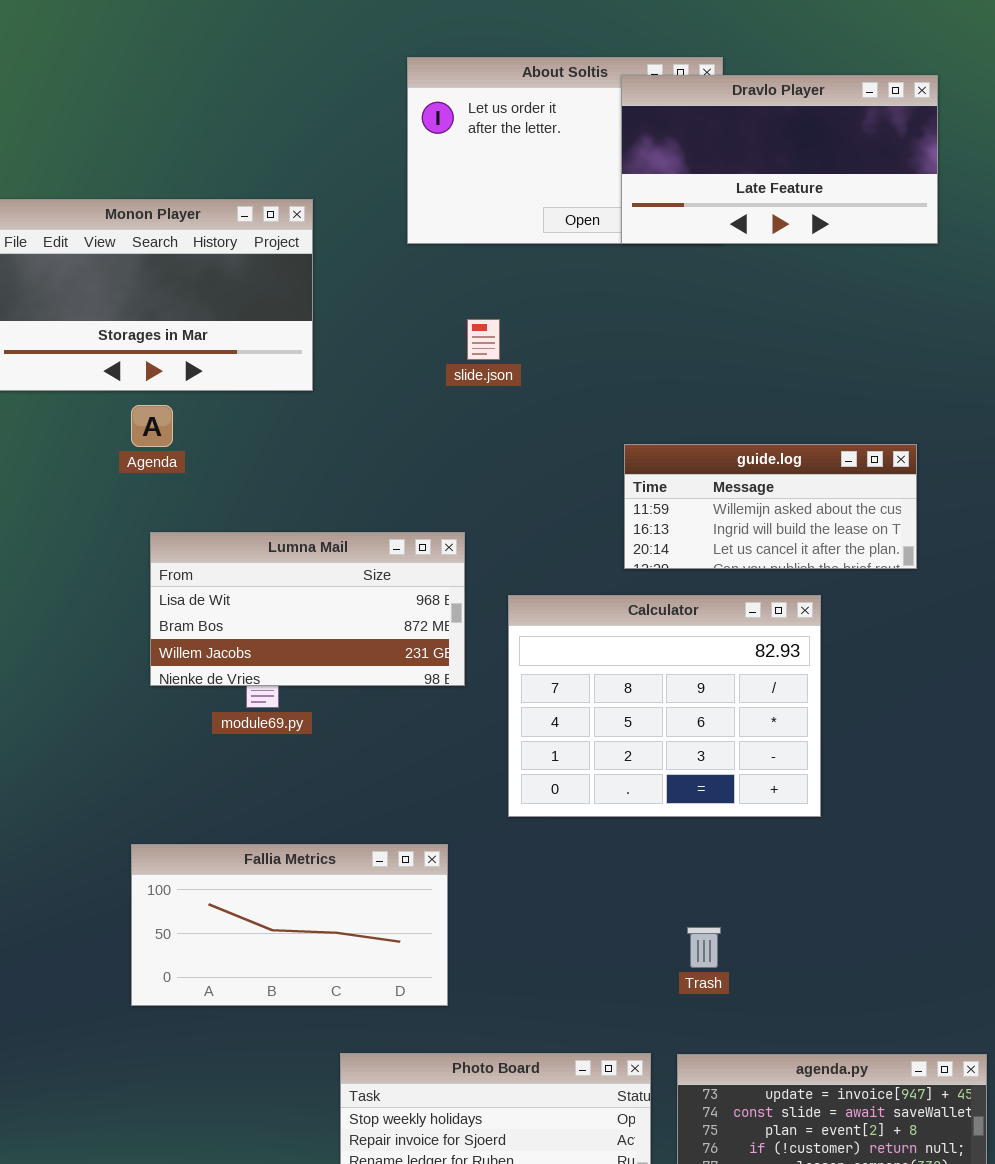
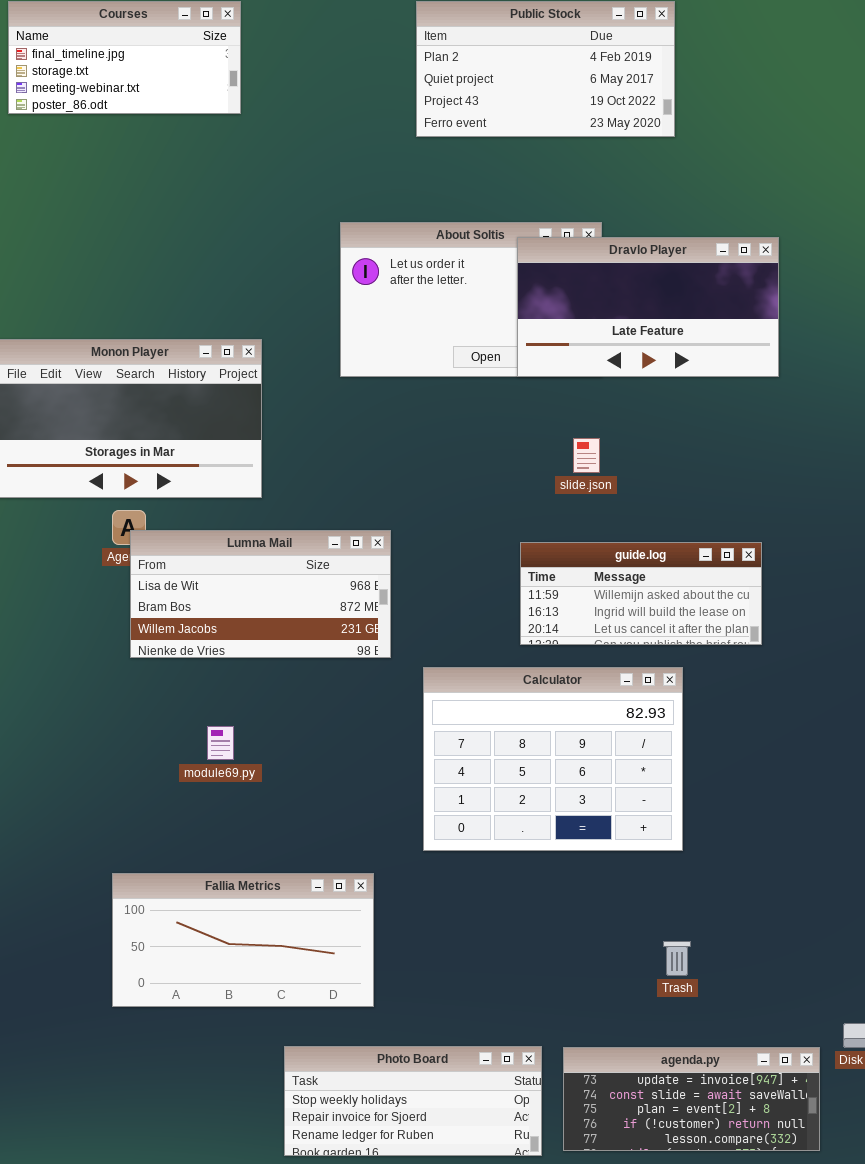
slide.json: [467,319,500,360] -> [573,438,600,473], moved
Lumna Mail: [150,532,465,686] -> [130,530,391,658], moved
Trash: [687,927,721,968] -> [663,941,691,976], moved

